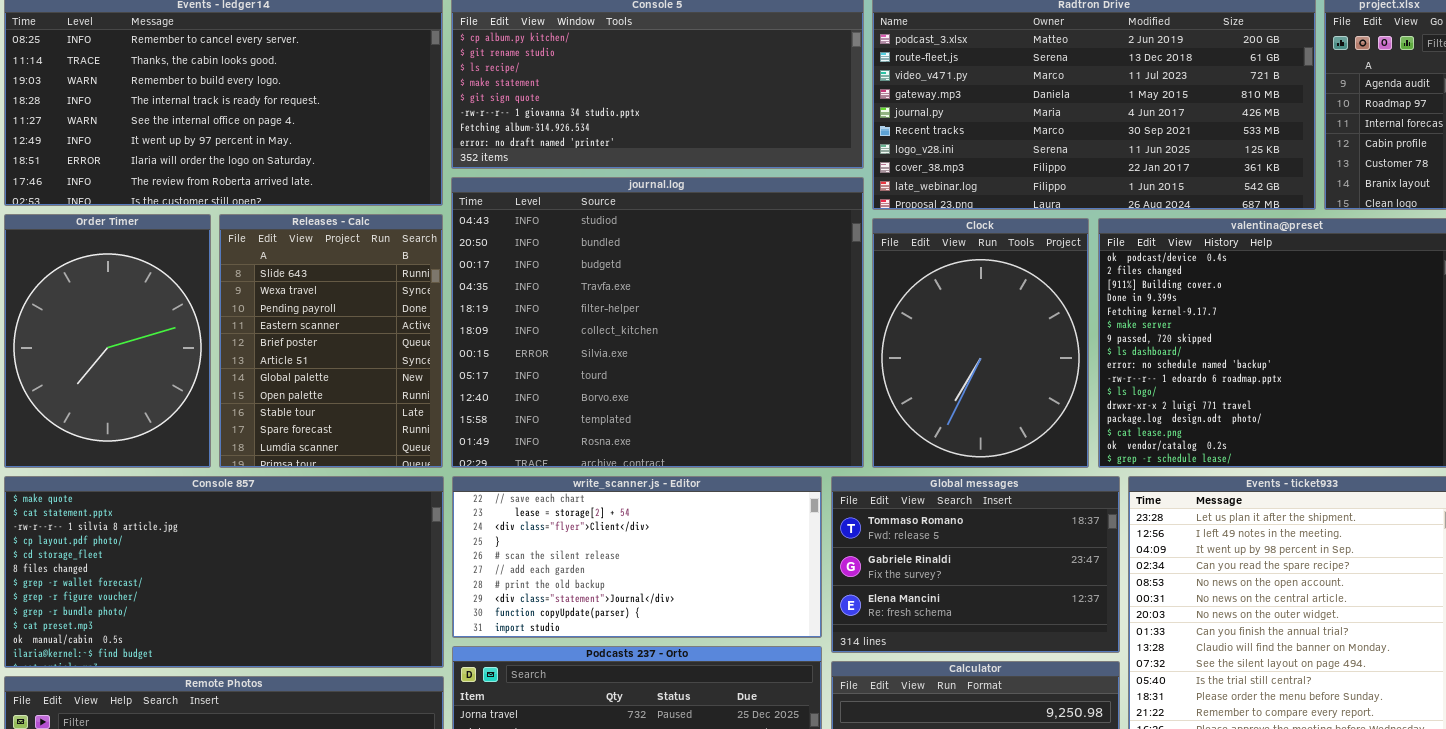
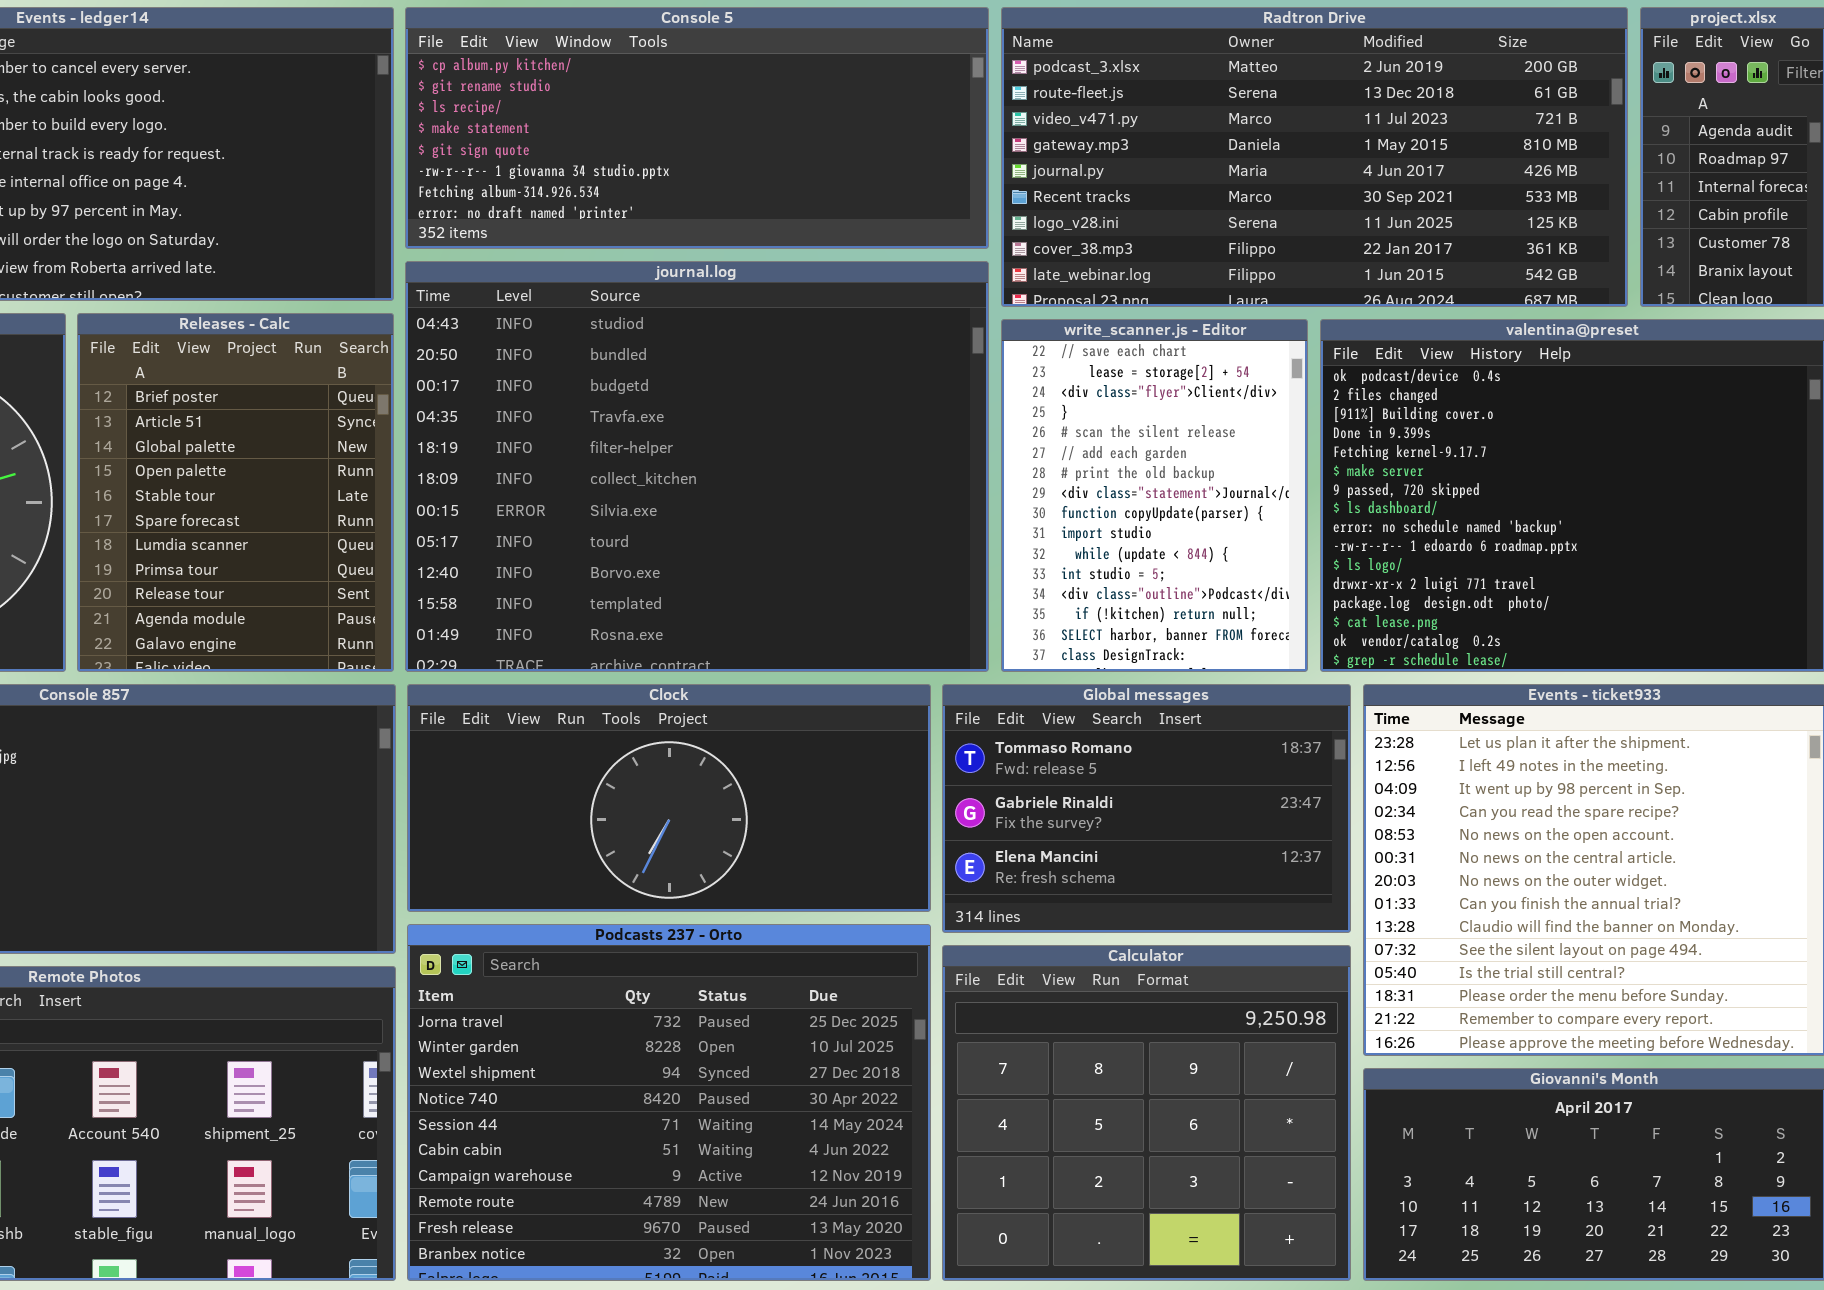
Releases - Calc: [219,214,443,468] -> [77,313,394,672], scrolled down 4 rows
Clock: [872,218,1089,468] -> [407,684,931,912], moved, resized
write_scanner.js - Editor: [452,476,822,638] -> [1001,319,1308,672], moved, resized

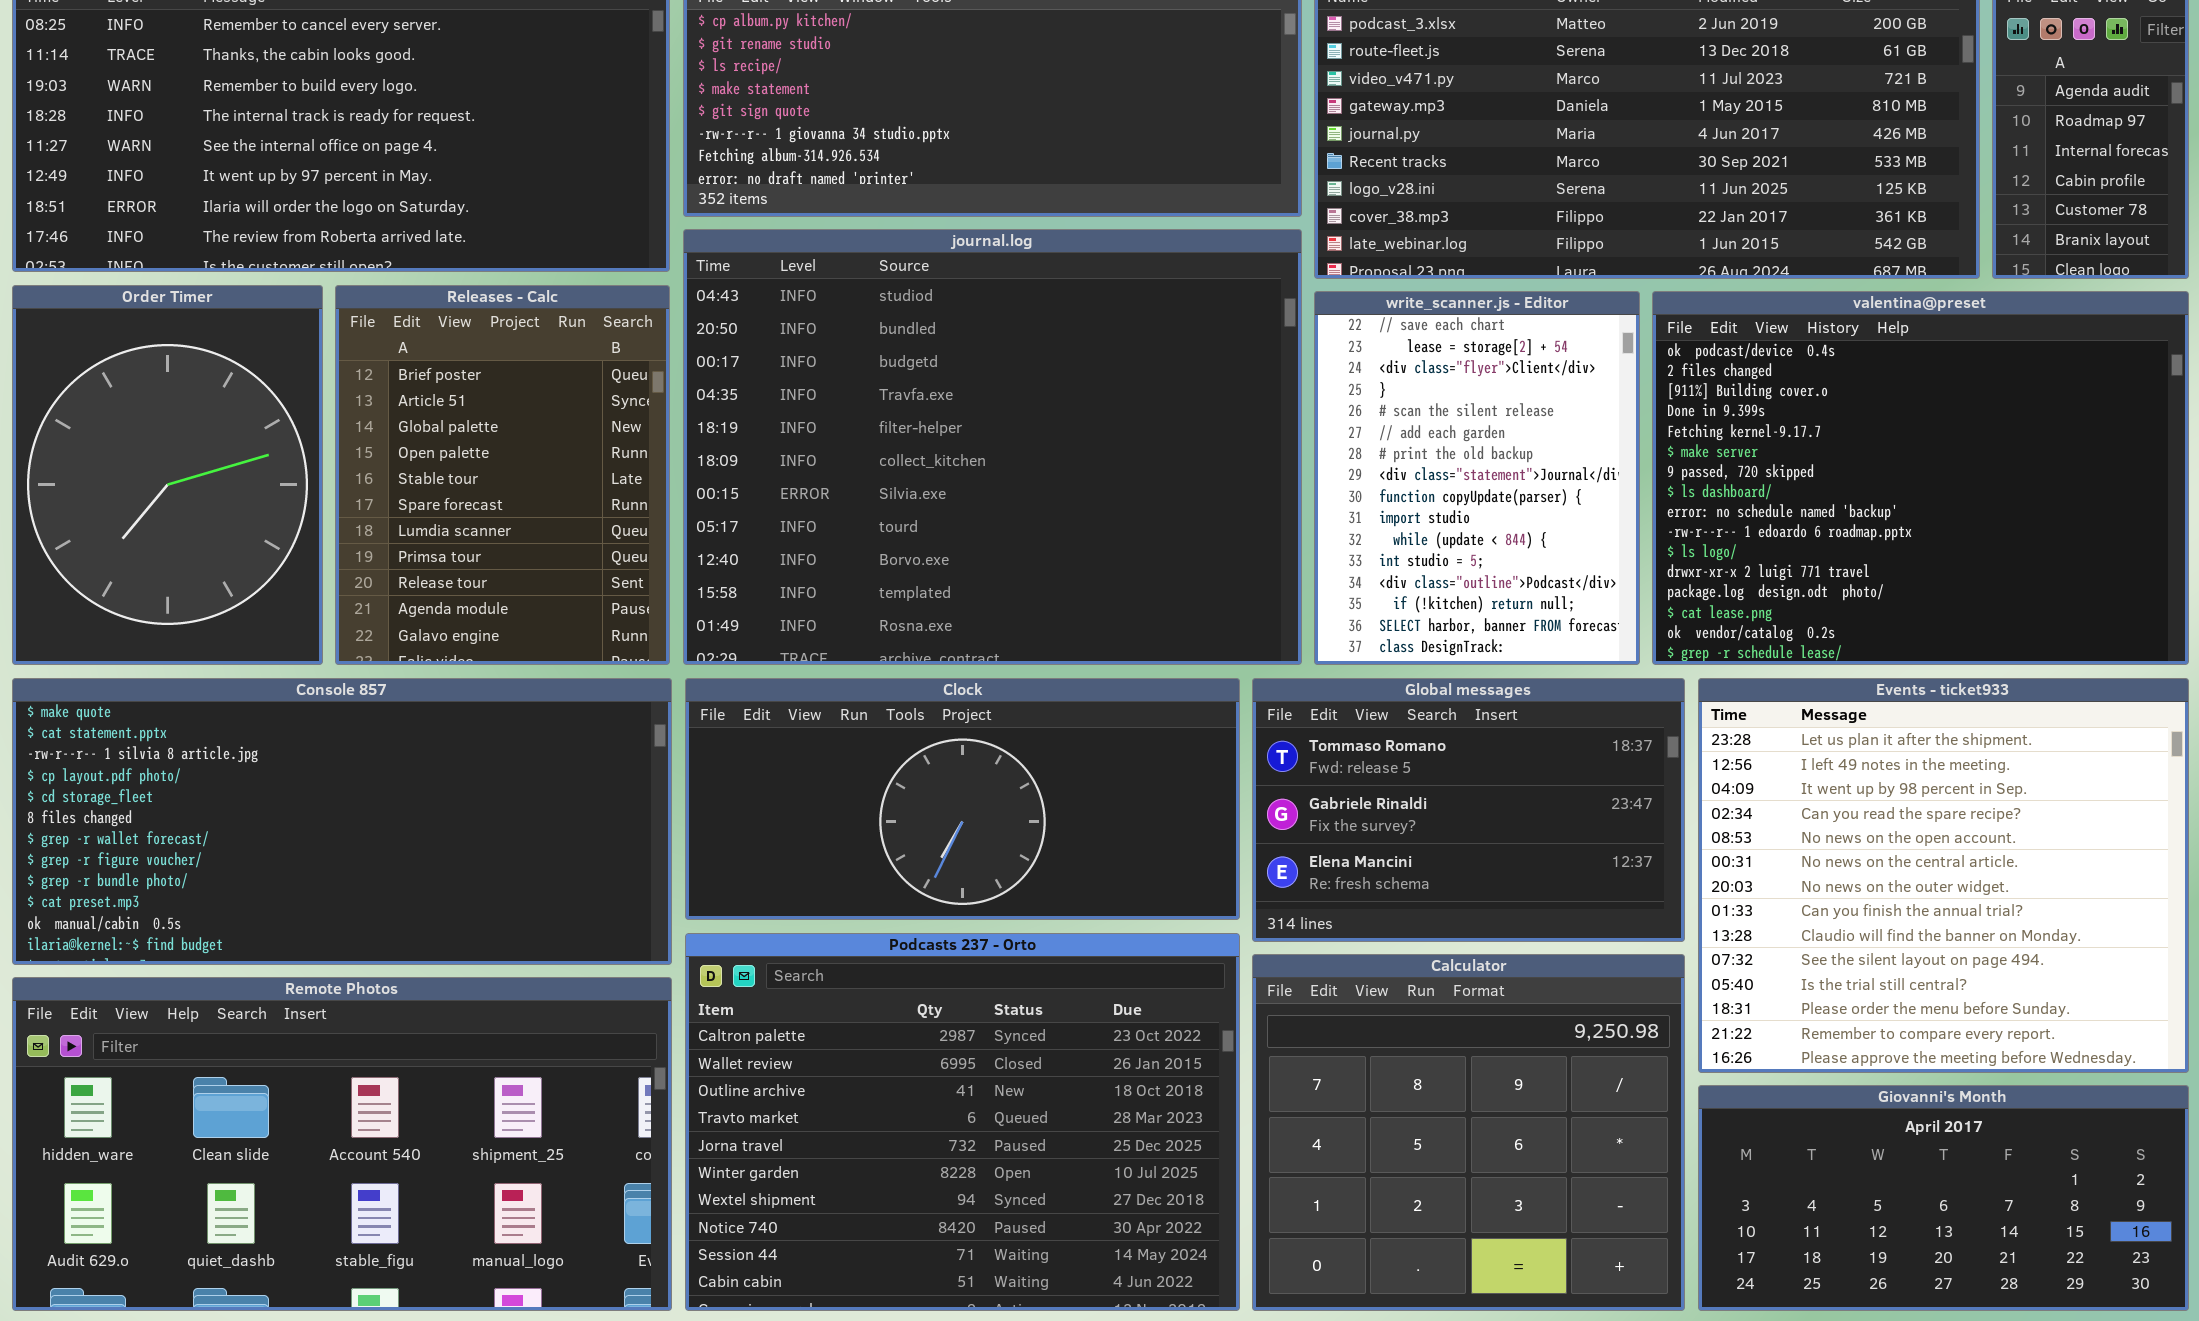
Podcasts 237 - Orto: [407,924,931,1281] -> [685,933,1240,1311], scrolled up 4 rows

